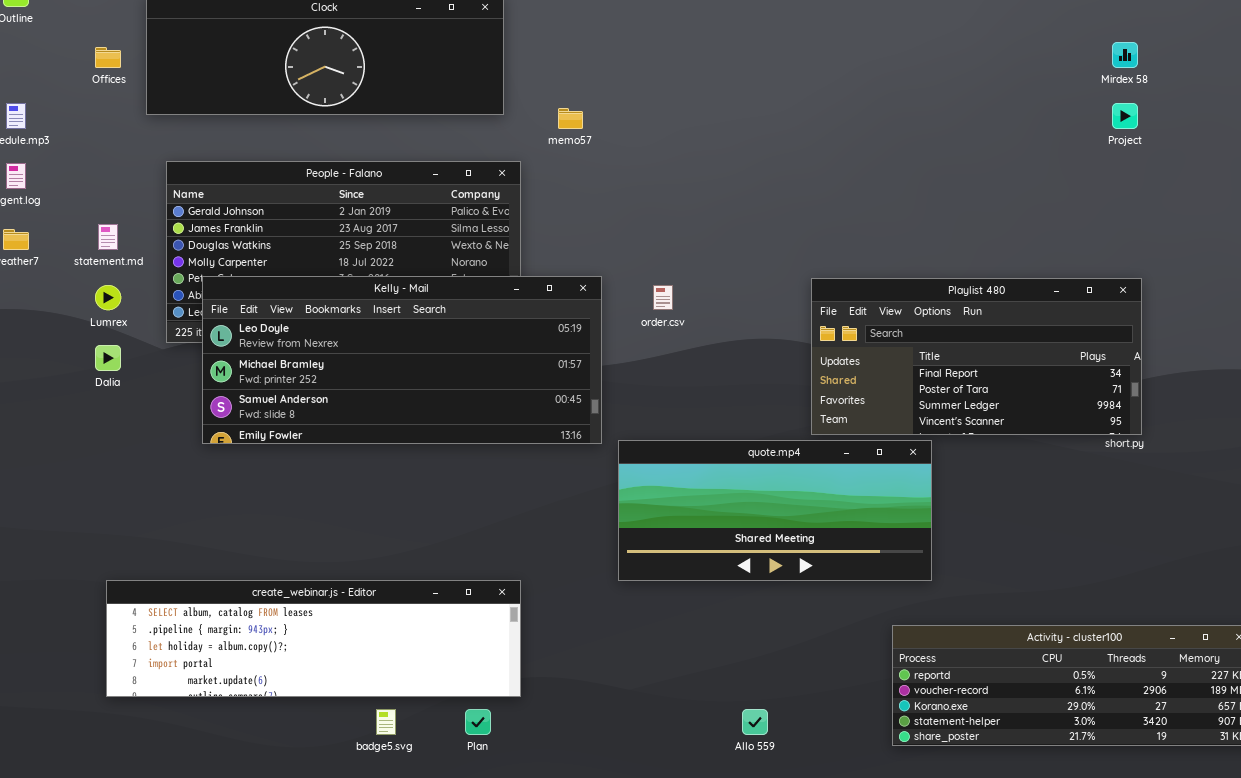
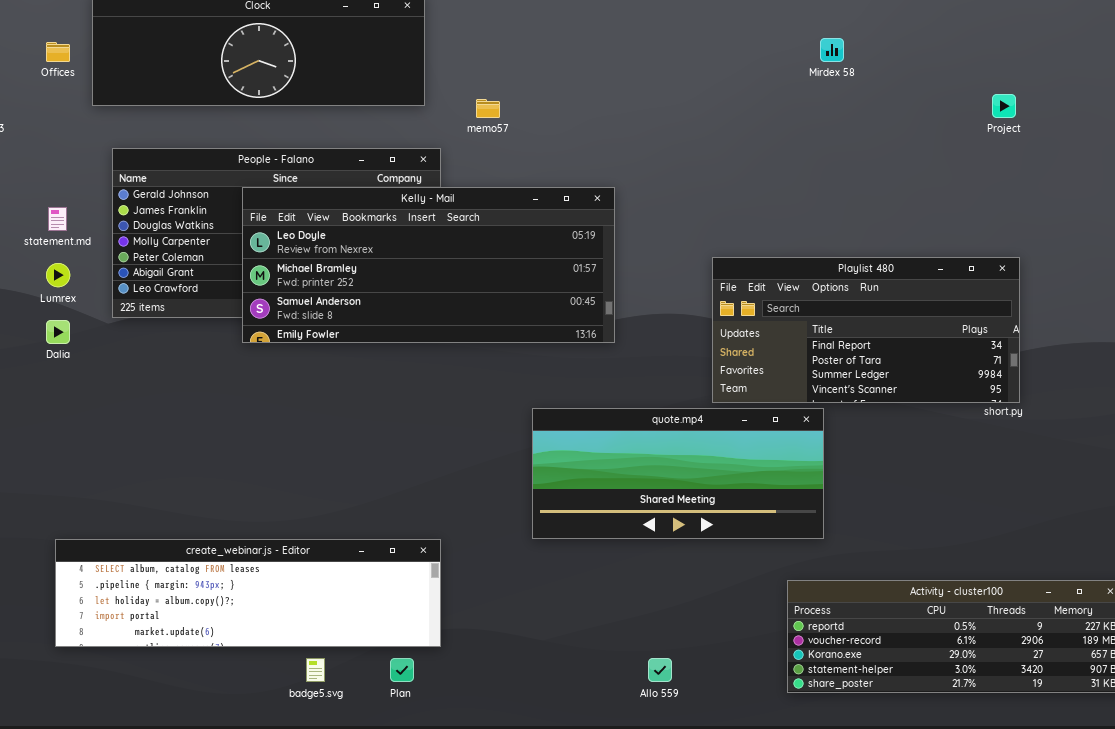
Mirdex 58: [1112,42,1138,68] -> [820,38,844,62], moved
Kelly - Mail: [202,276,602,444] -> [242,187,615,343], moved

